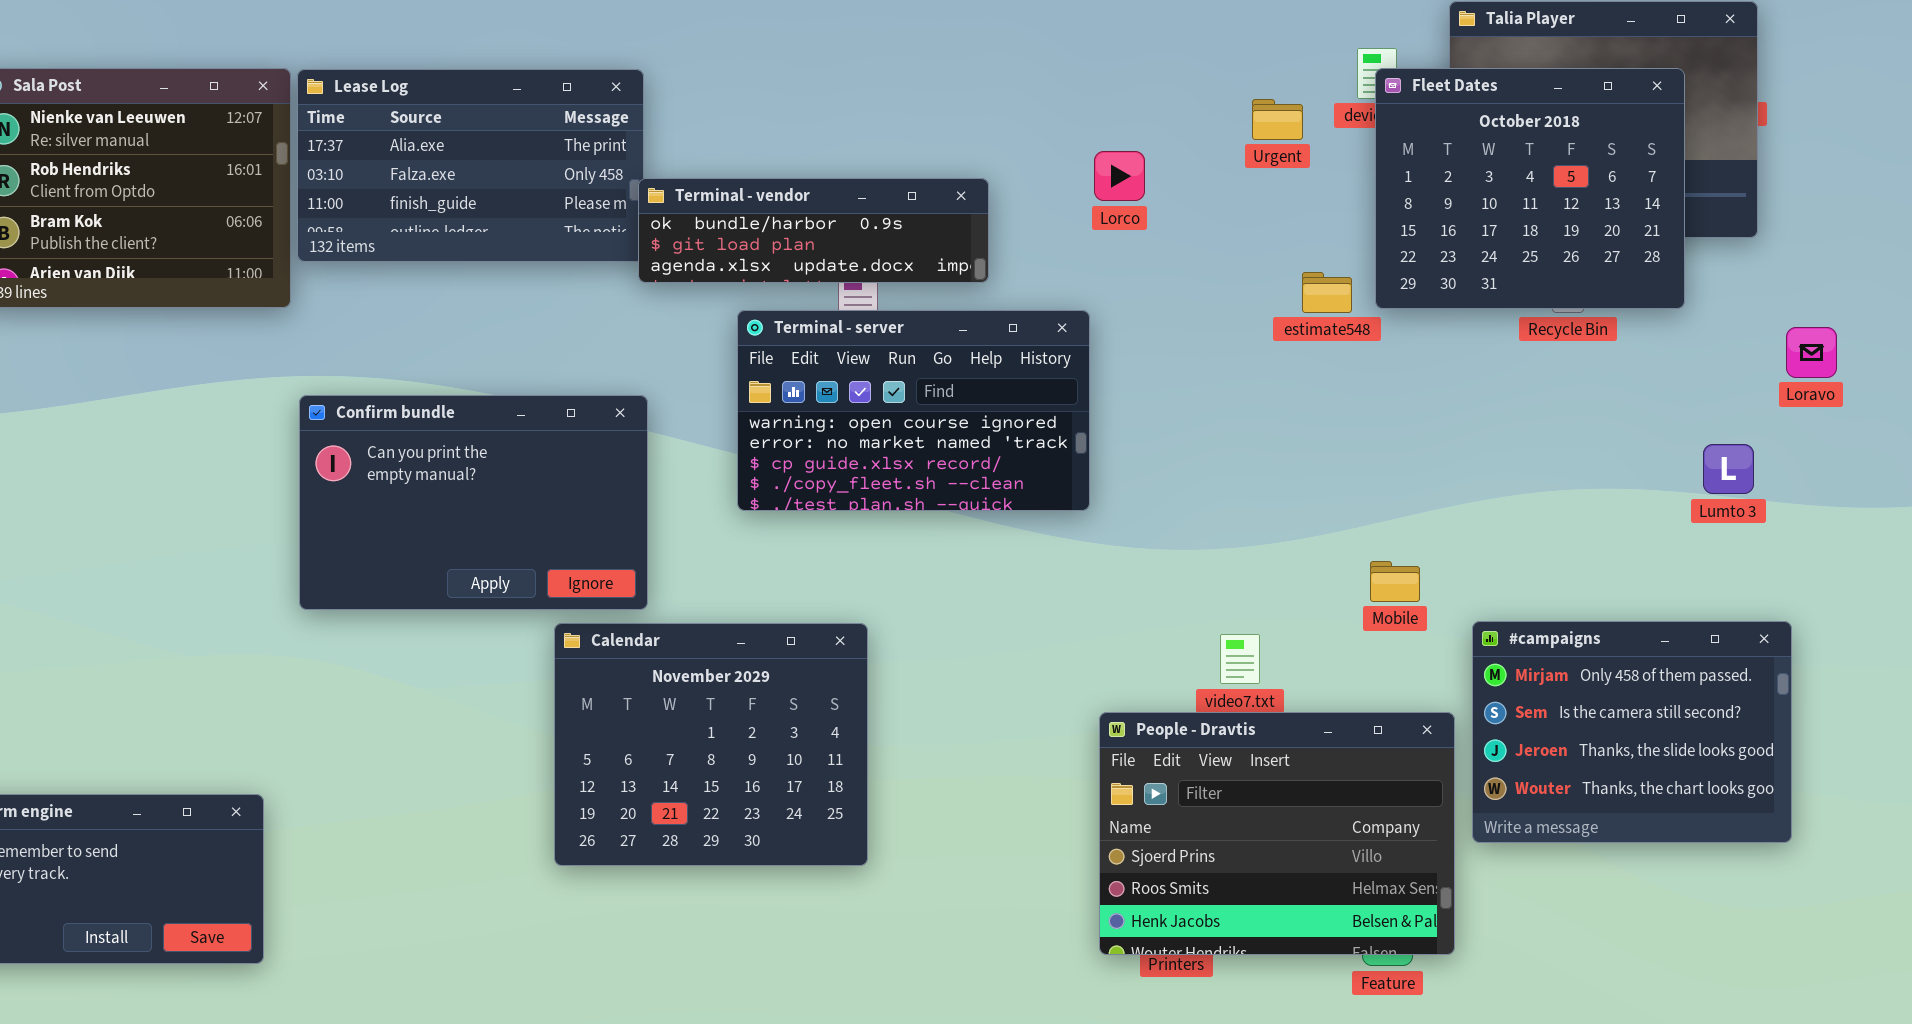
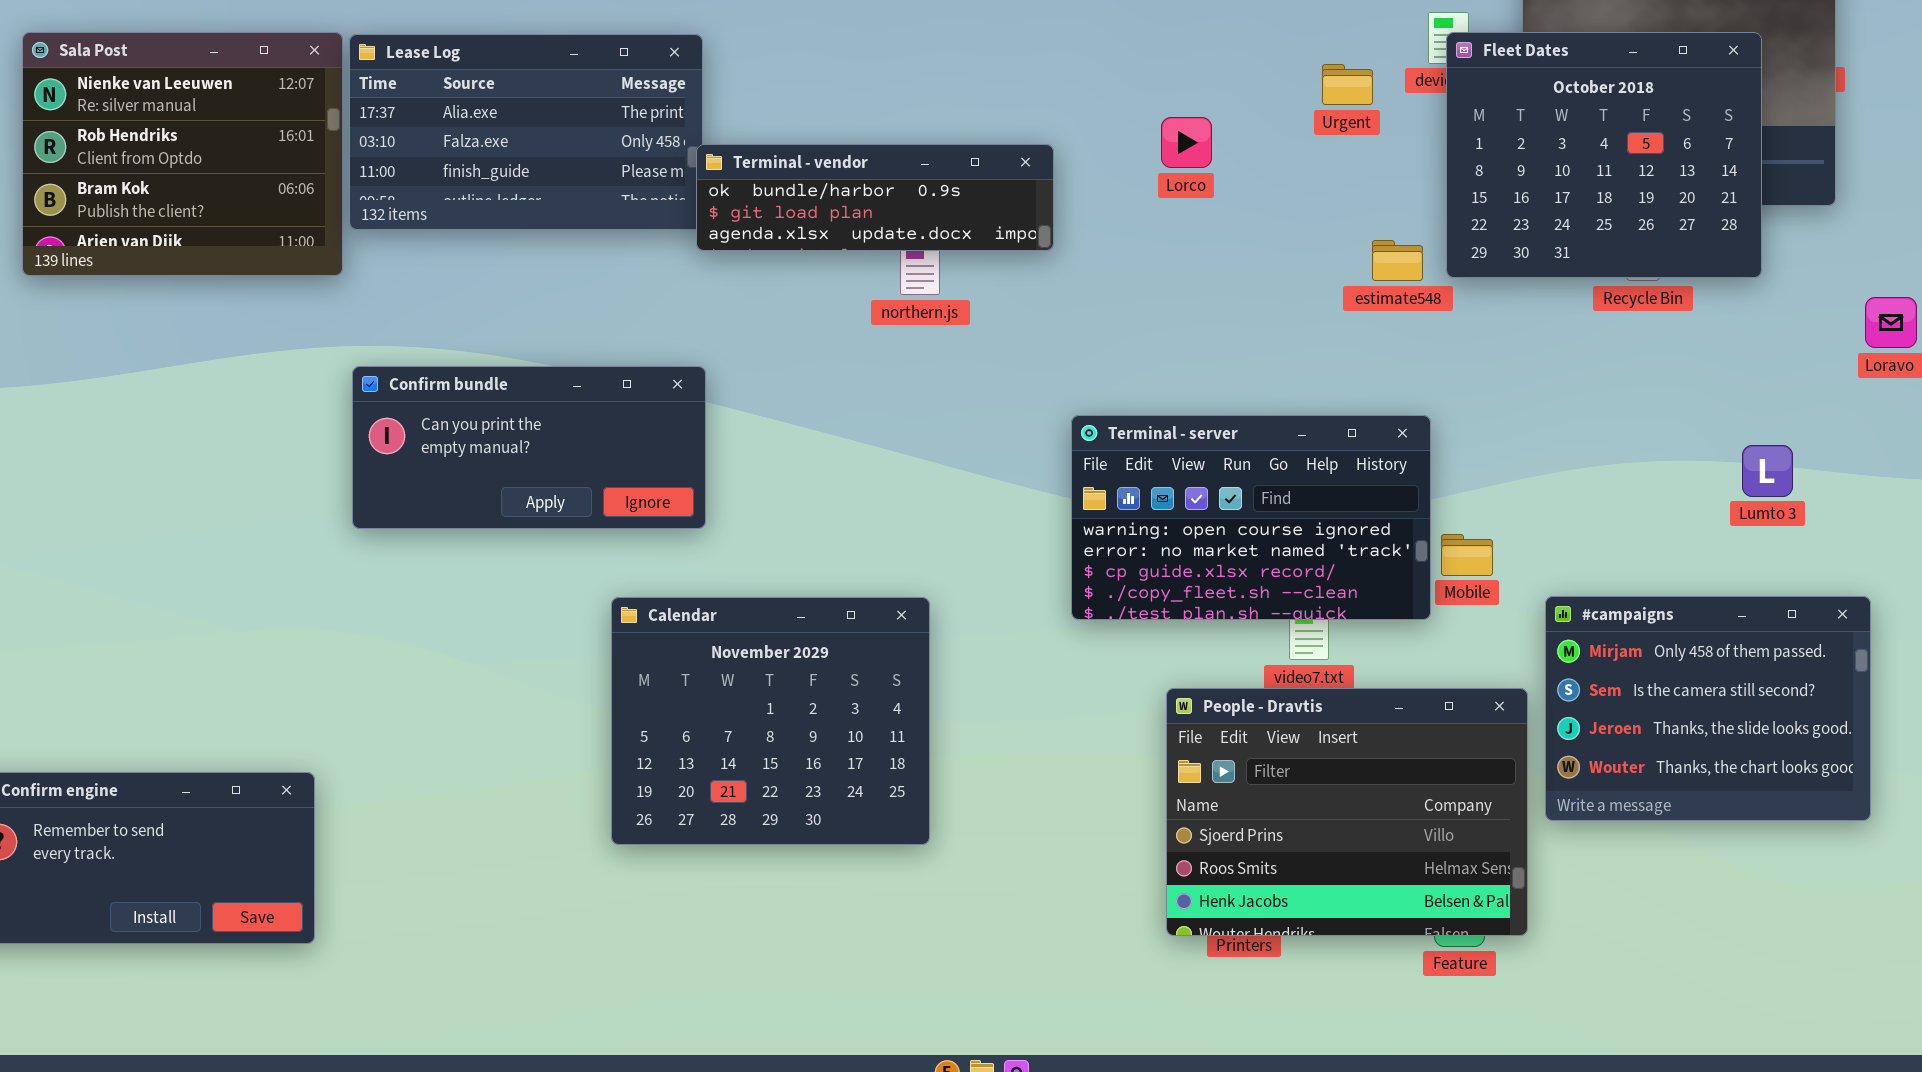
Terminal - server: [737,310,1090,511] -> [1071,415,1431,620], moved
Confirm bundle: [299,395,648,610] -> [352,366,706,529], resized
Lumto 3: [1703,444,1754,494] -> [1742,445,1793,497], moved

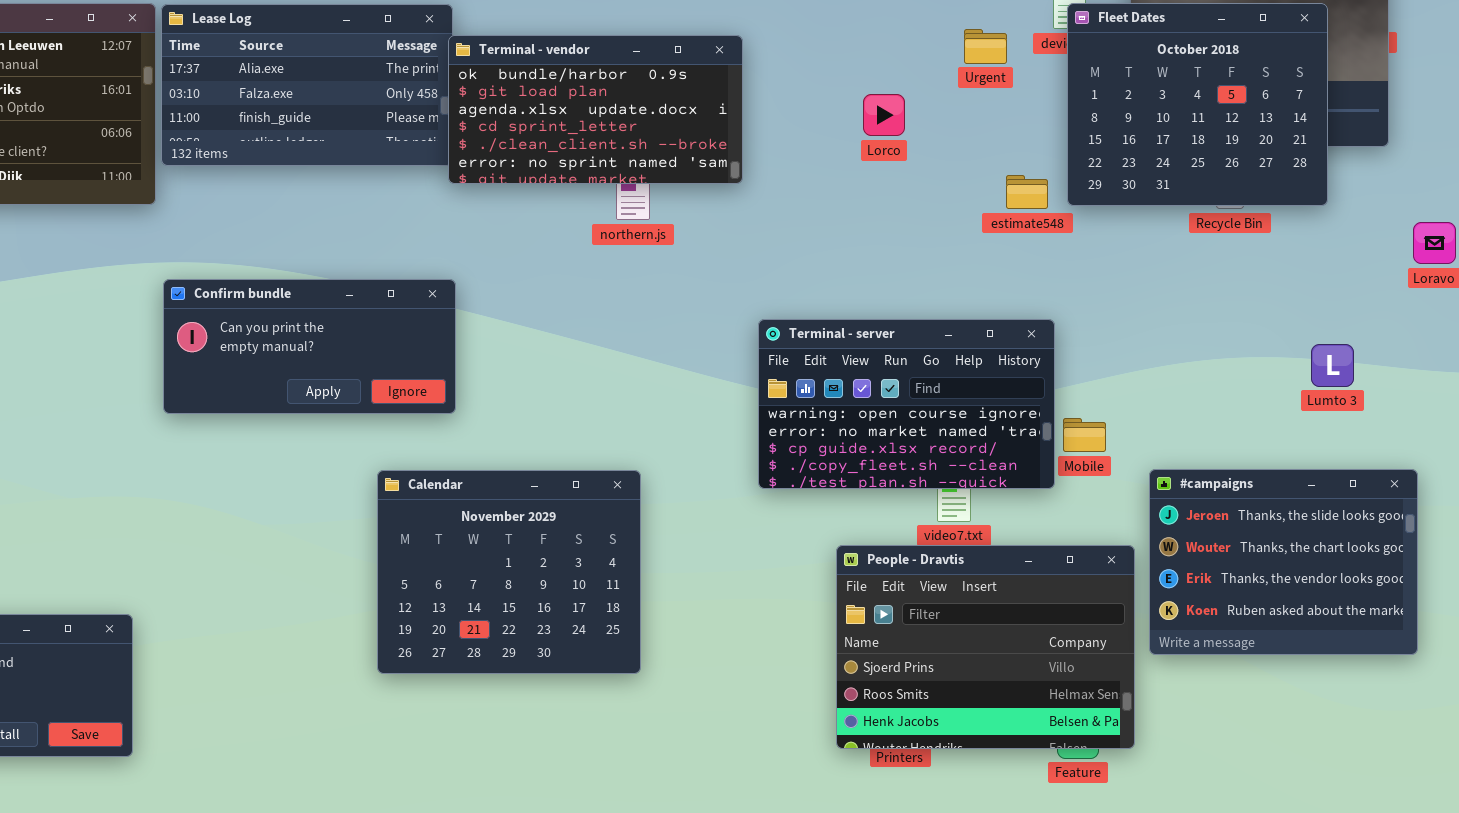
Lorco: [1161,117,1212,168] -> [863,94,905,136], moved
Terminal - vendor: [696,144,1054,251] -> [448,35,743,184], resized
#campaigns: [1545,596,1871,821] -> [1149,469,1418,655], scrolled down 2 rows

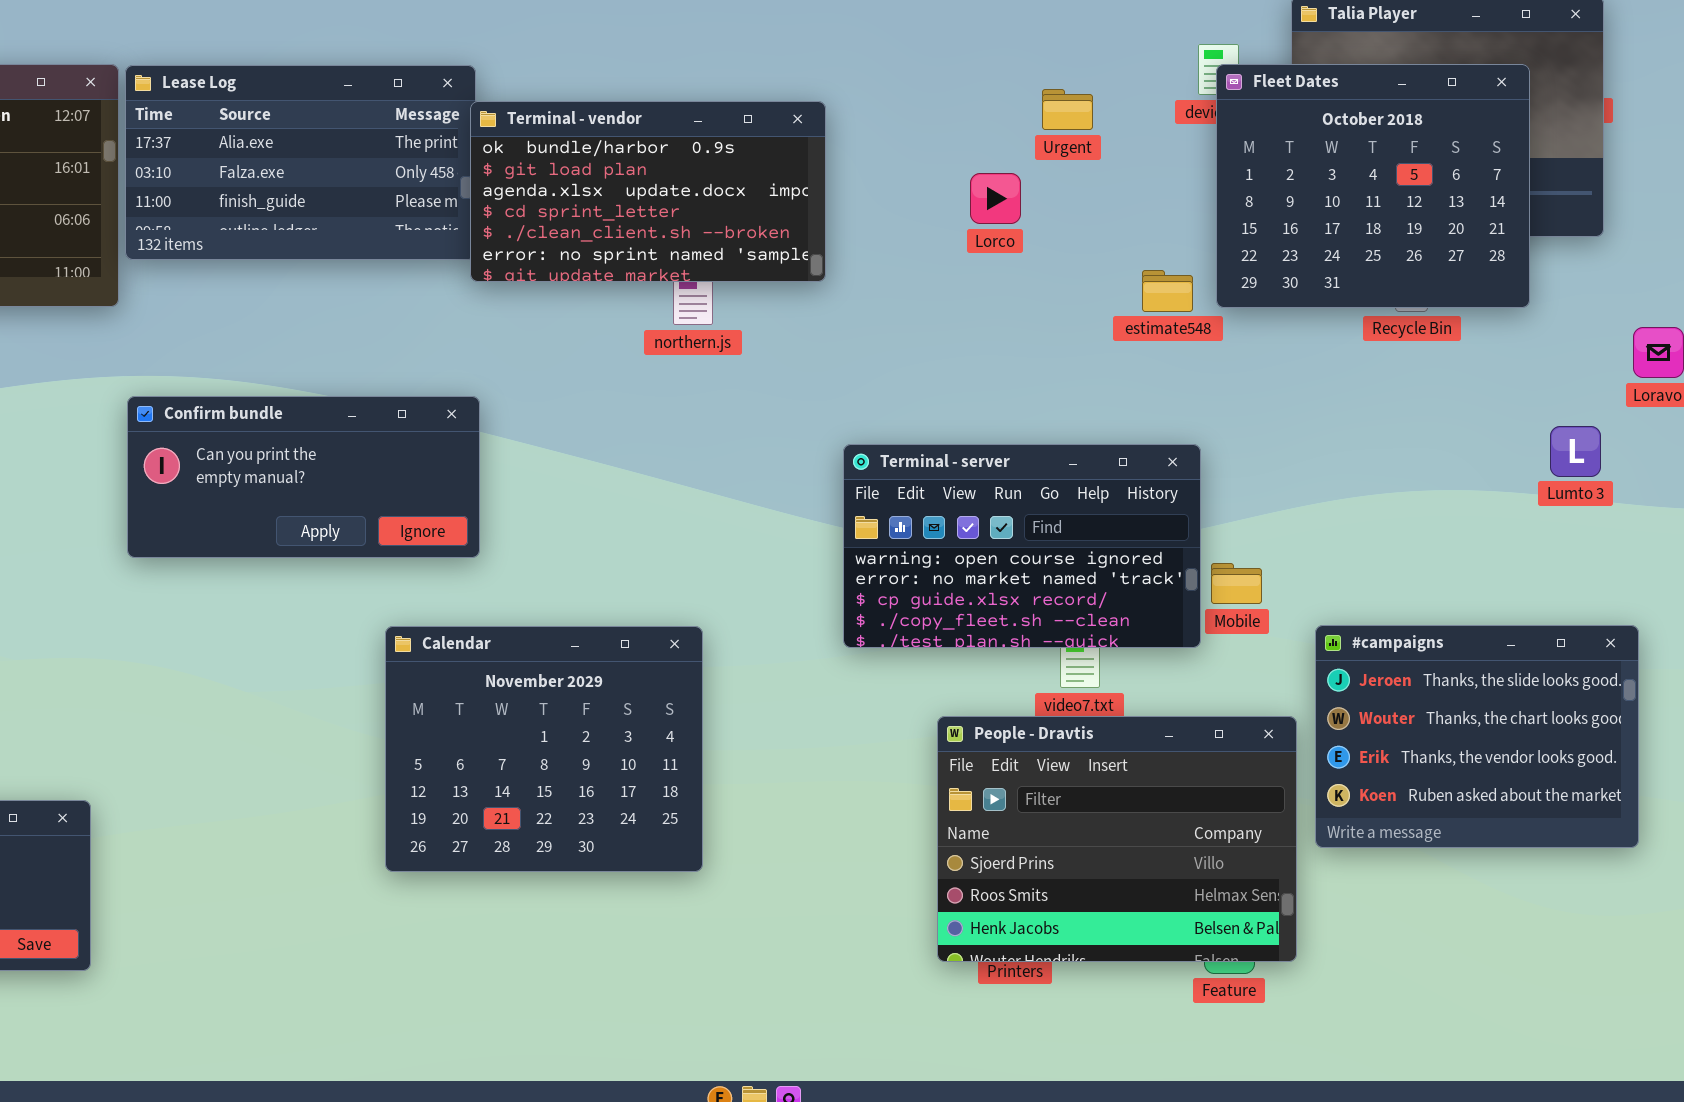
Urgent: [964,29,1007,64] -> [1042,89,1093,130], moved
Lumto 3: [1311,344,1354,387] -> [1550,426,1601,477], moved

